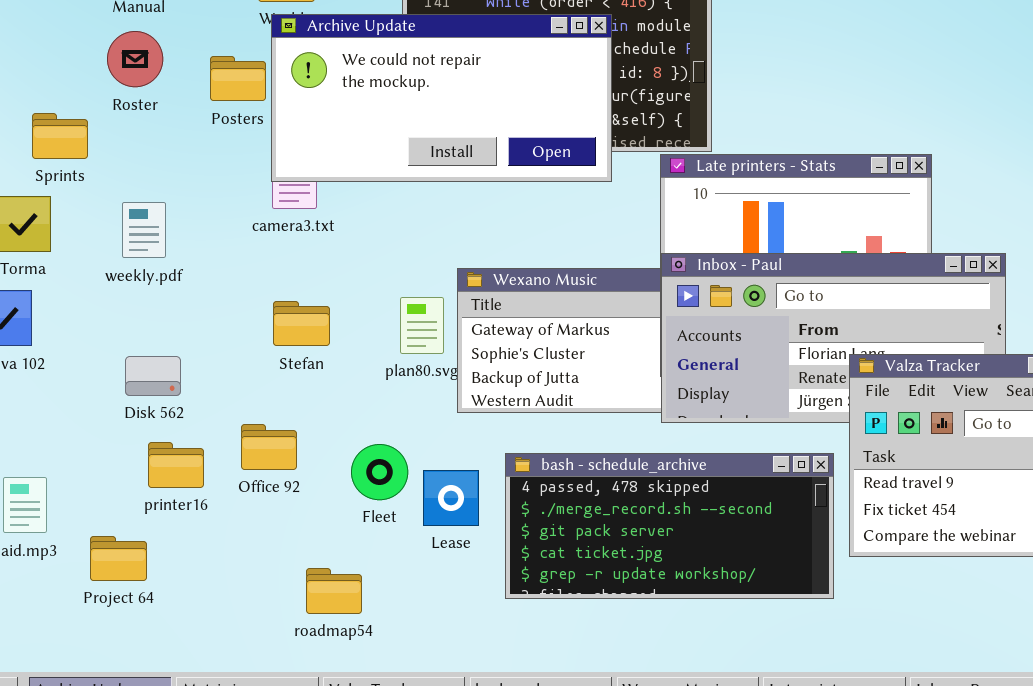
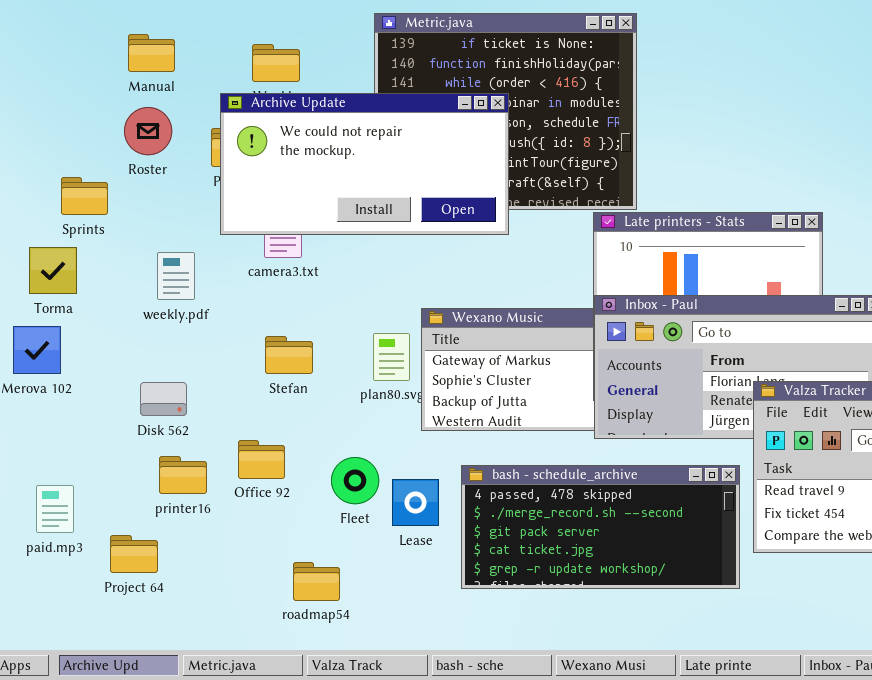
Archive Update: [271,14,612,182] -> [220,93,509,235], moved
weekly.pdf: [122,202,166,258] -> [157,252,195,300], moved

